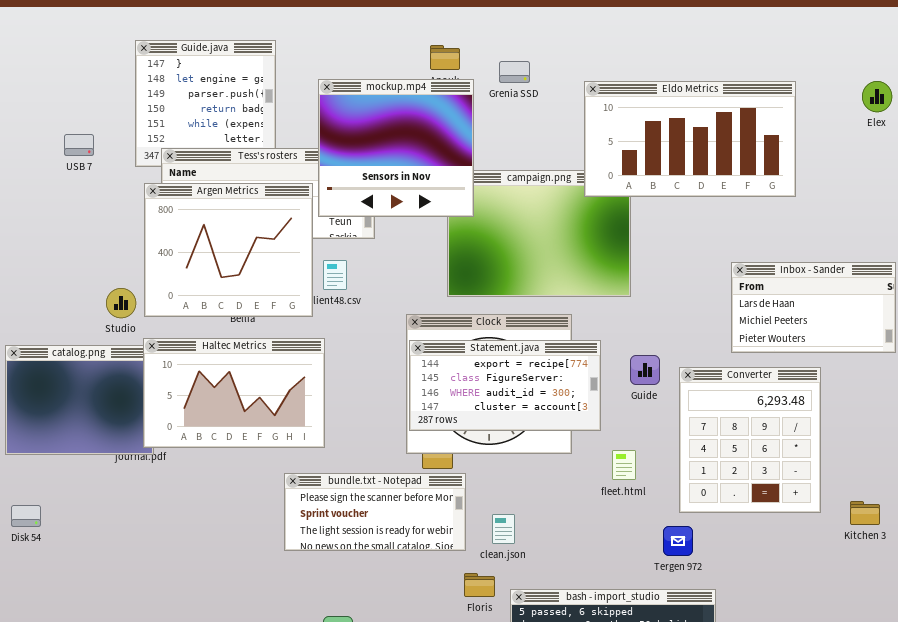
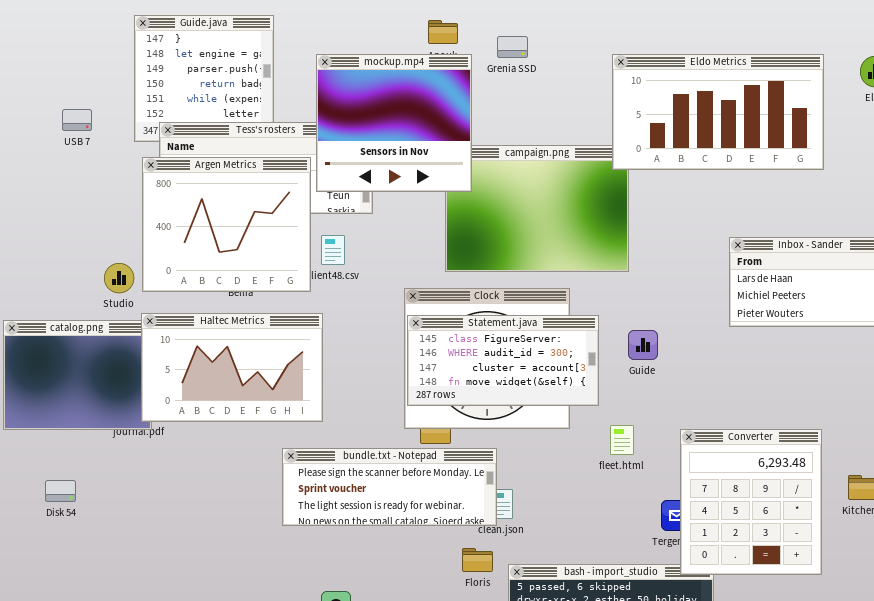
Eldo Metrics: [584,81,796,197] -> [612,54,824,170], moved
Statement.java: [409,340,601,431] -> [407,315,599,406], scrolled down 1 row
Converter: [679,367,821,513] -> [680,429,822,575], moved
bundle.txt - Notepad: [284,473,466,551] -> [282,448,497,526], resized
Disk 54: [11,505,41,527] -> [45,480,76,502], moved

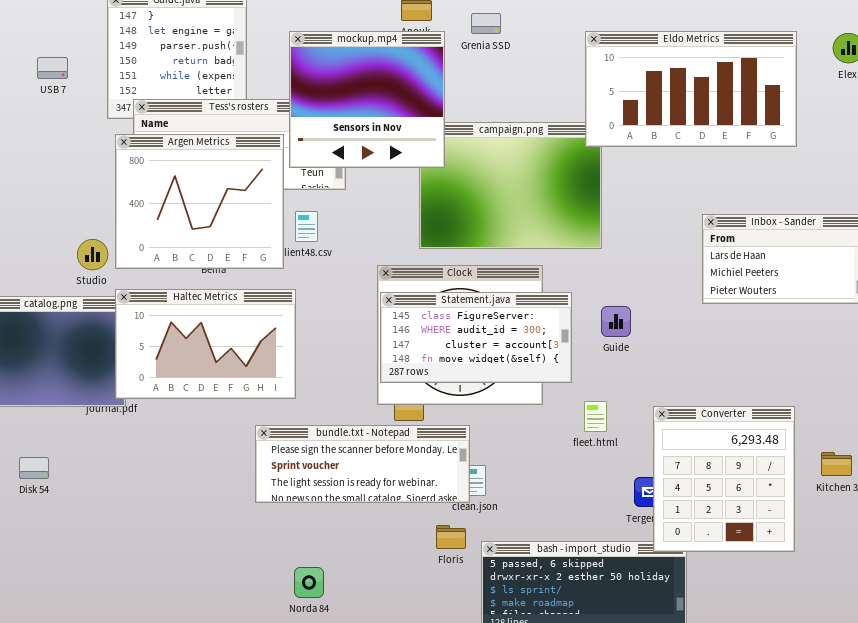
USB 7: [62,109,92,131] -> [37,57,68,79], moved

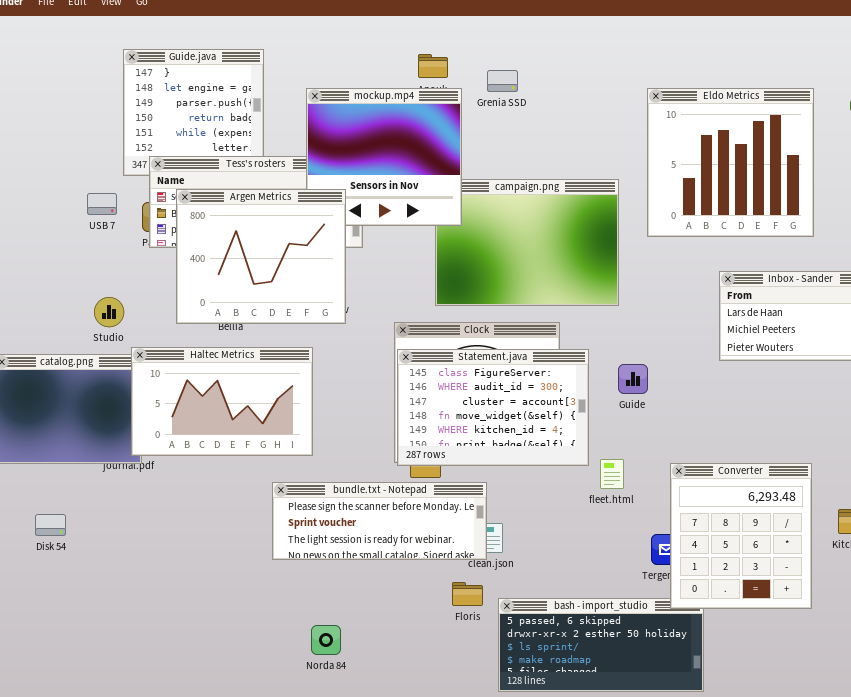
Eldo Metrics: [585,31,797,147] -> [647,88,814,237], resized
USB 7: [37,57,68,79] -> [87,193,117,215], moved
Argen Metrics: [115,134,284,269] -> [176,189,346,324], moved
Statement.java: [380,292,572,383] -> [397,349,589,466], resized

